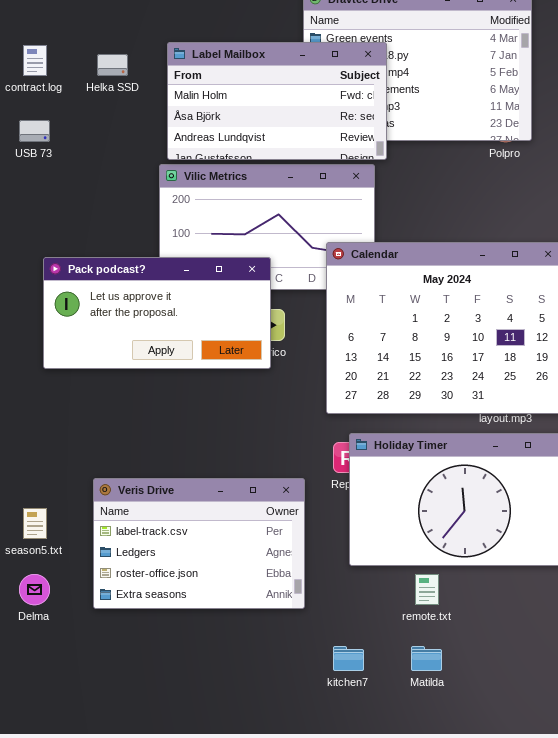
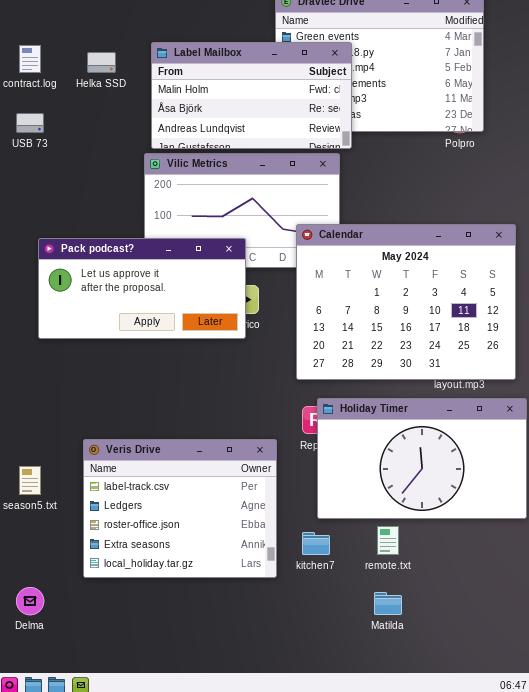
Veris Drive: [93,478,305,609] -> [83,439,277,578], resized
Delma: [19,574,50,605] -> [16,587,44,615], moved
kitchen7: [333,646,364,671] -> [302,532,330,555], moved

